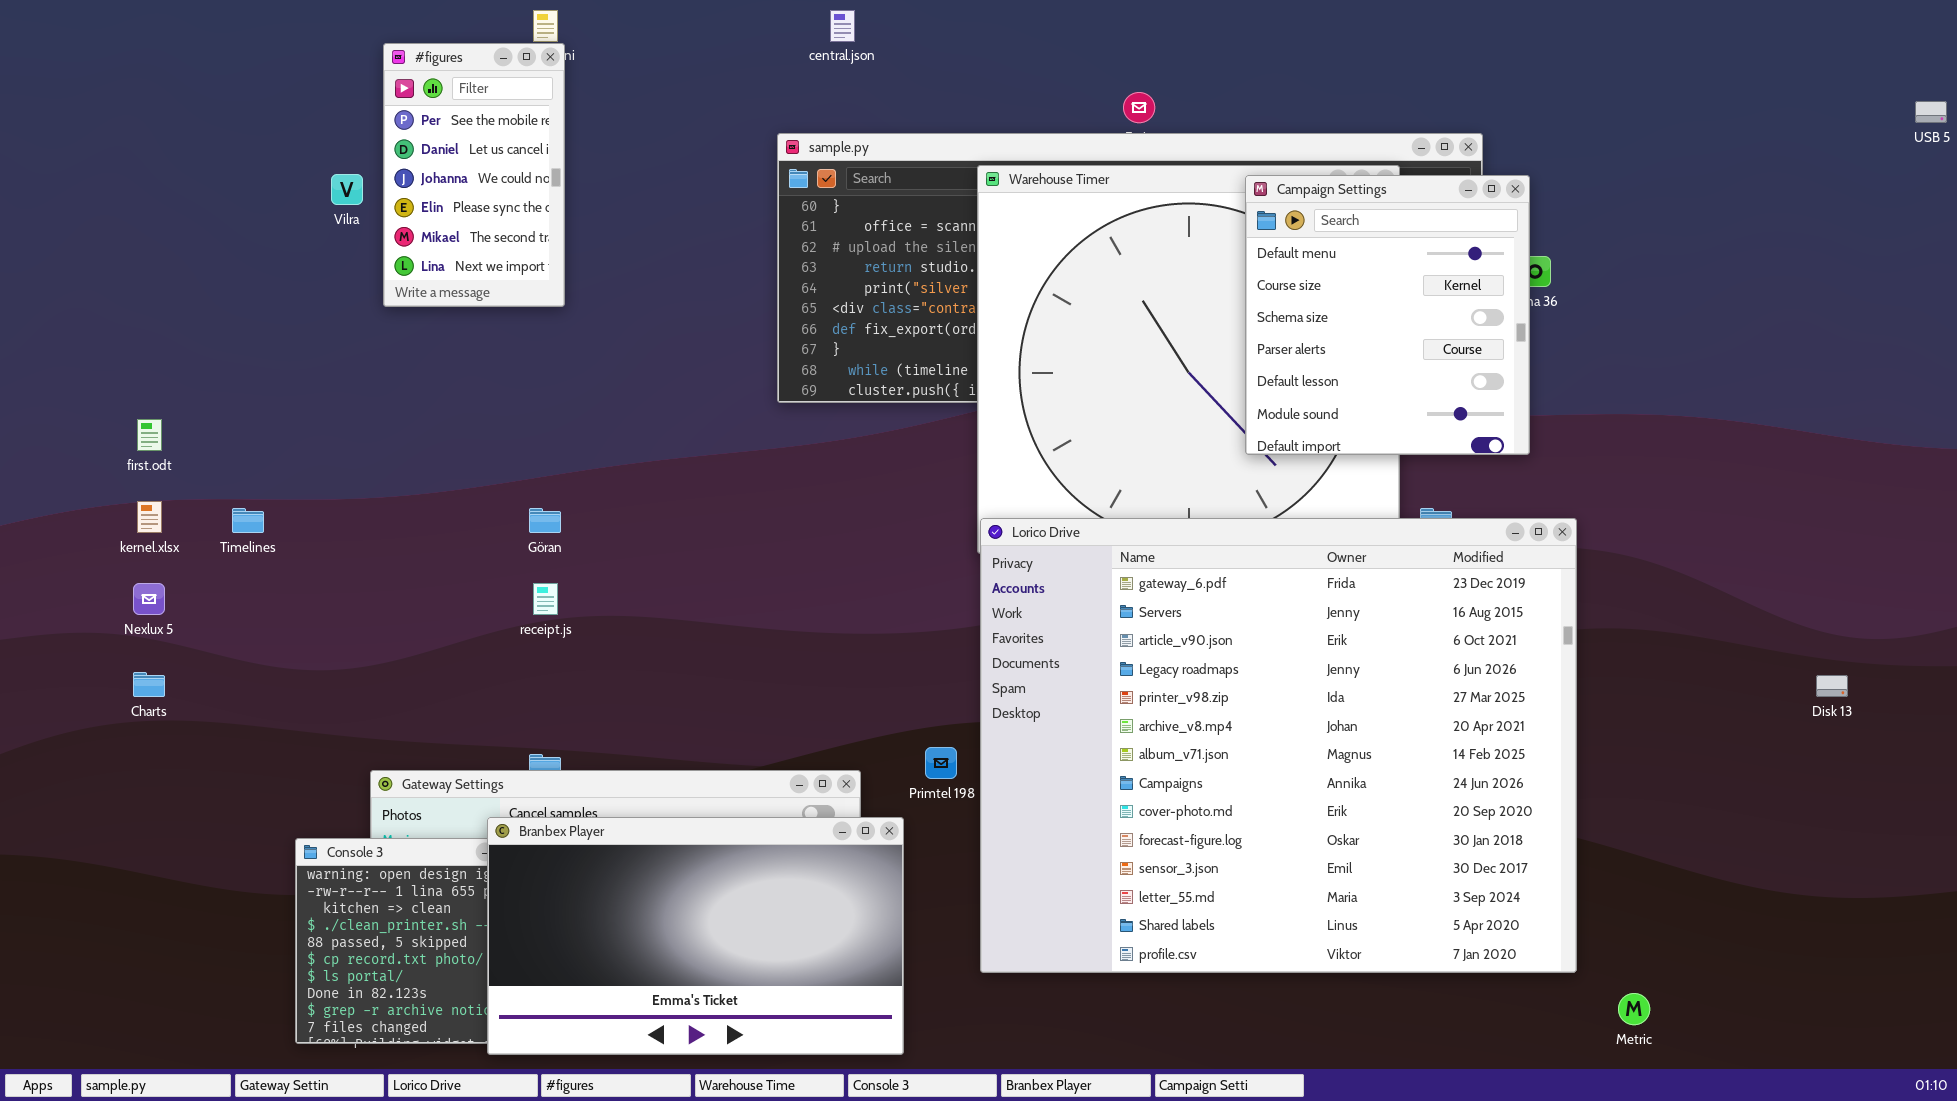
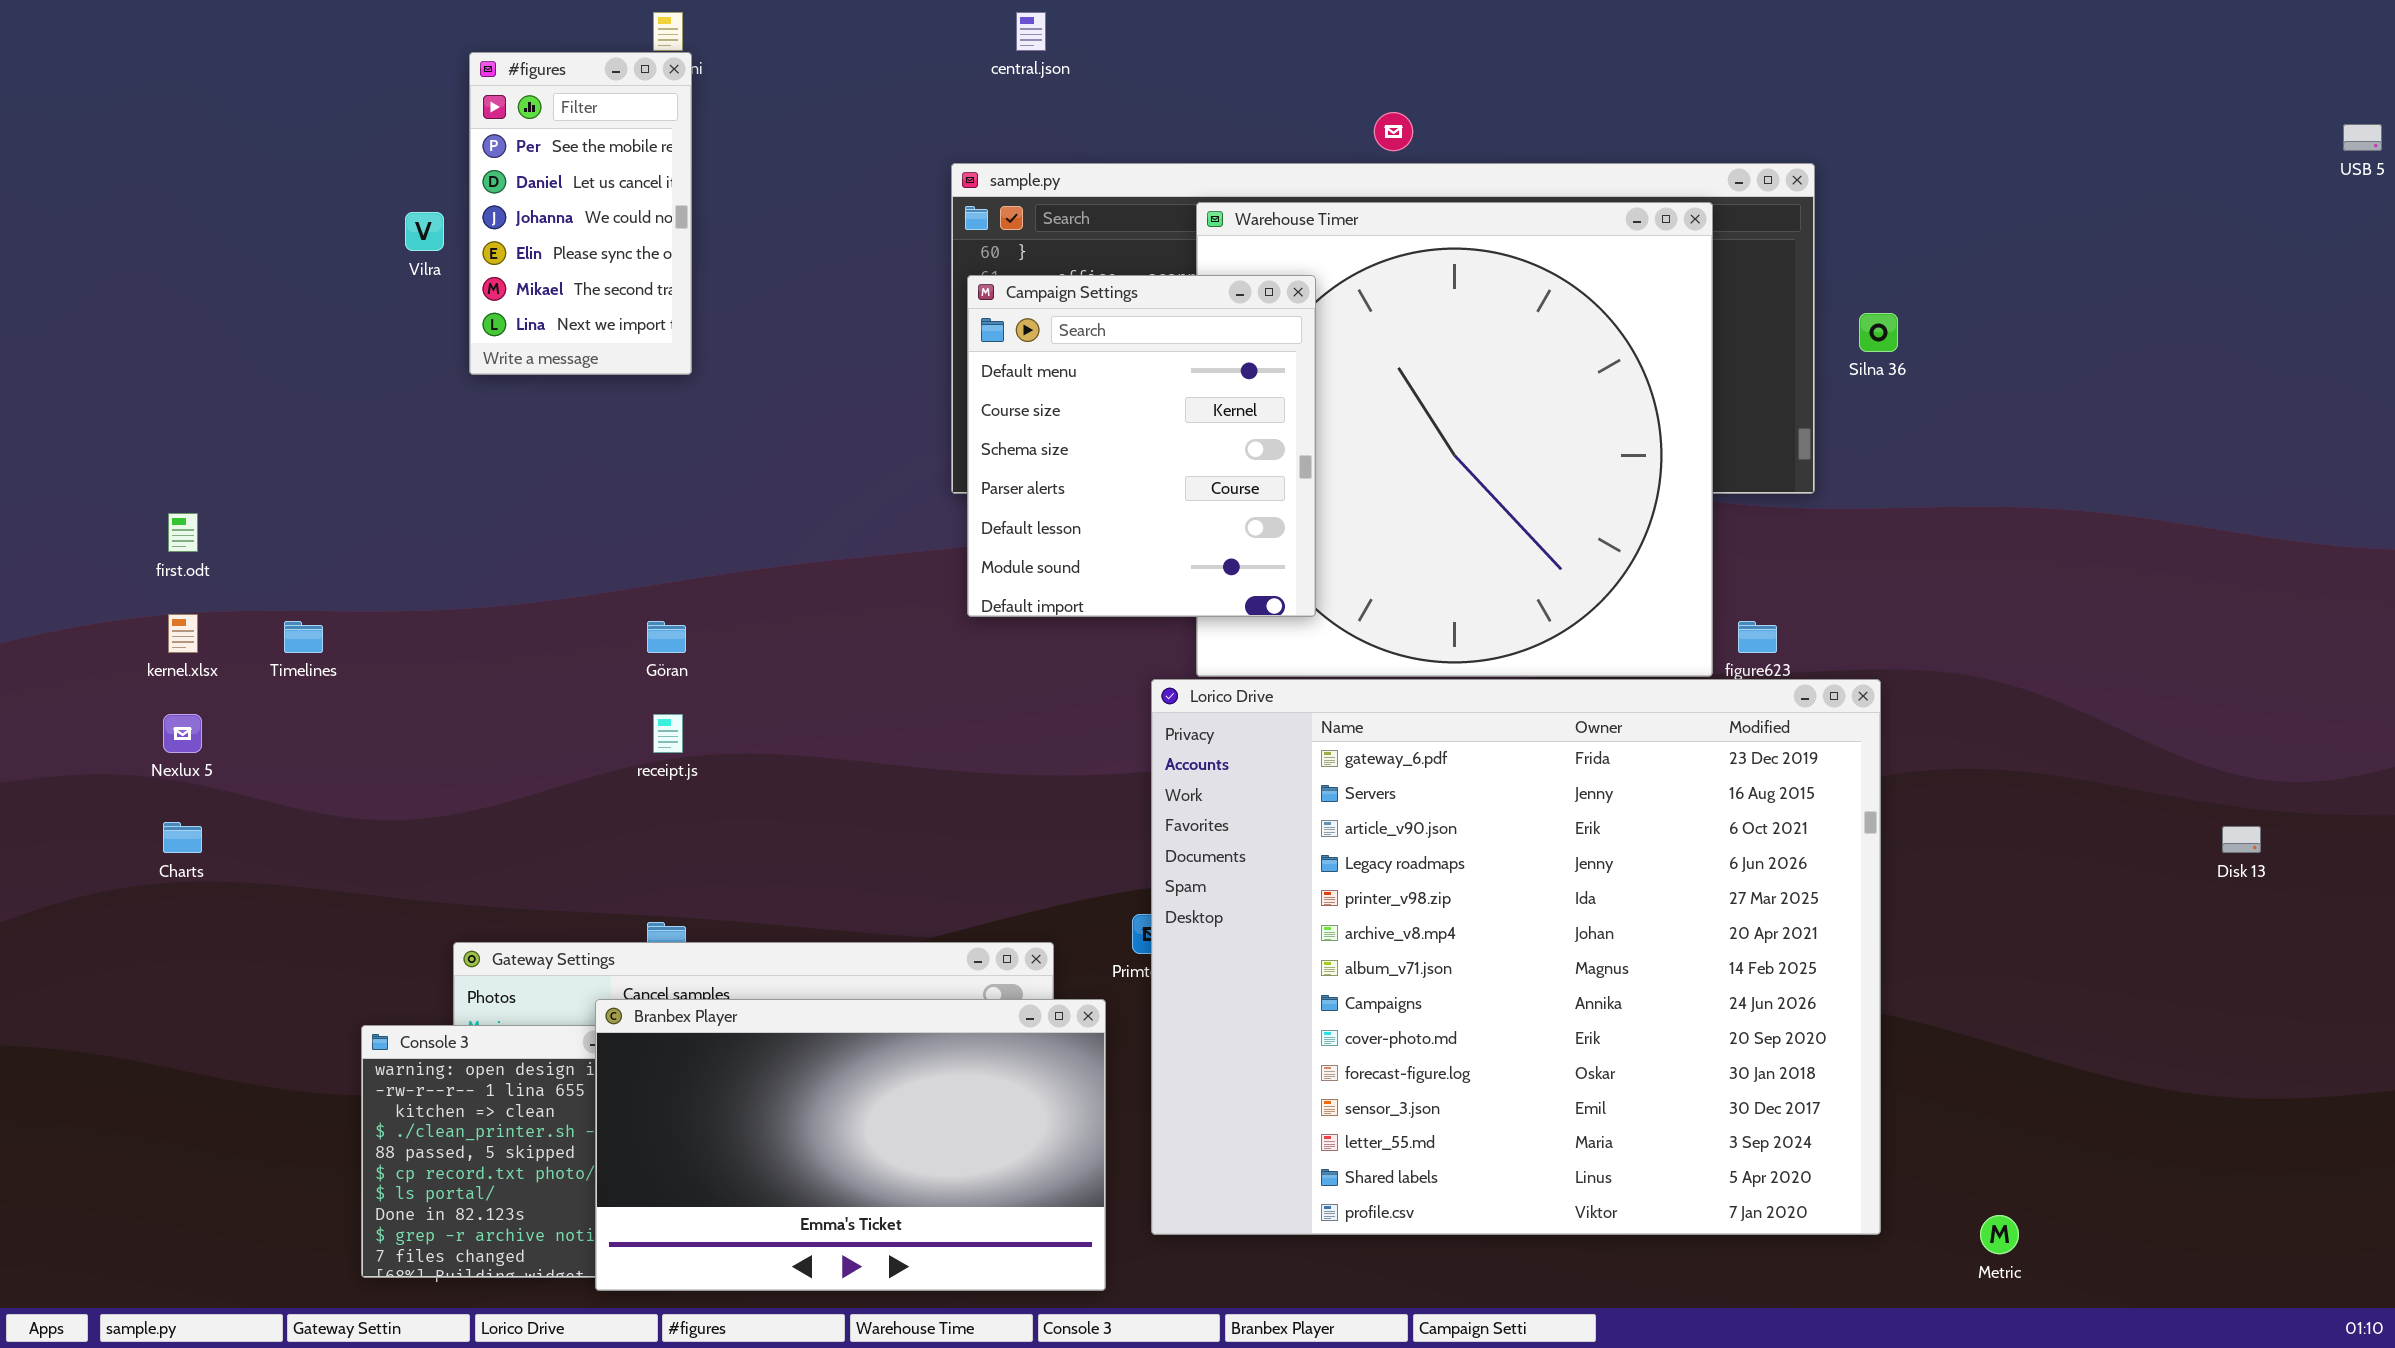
Campaign Settings: [1245,175,1530,455] -> [967,275,1316,617], moved
Lorico Drive: [980,518,1577,973] -> [1151,679,1881,1235], moved

